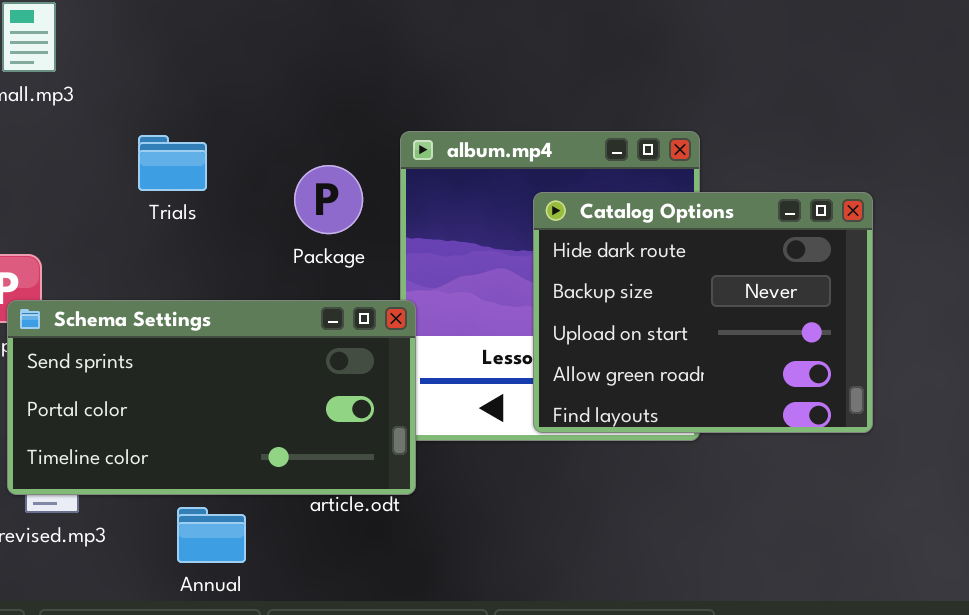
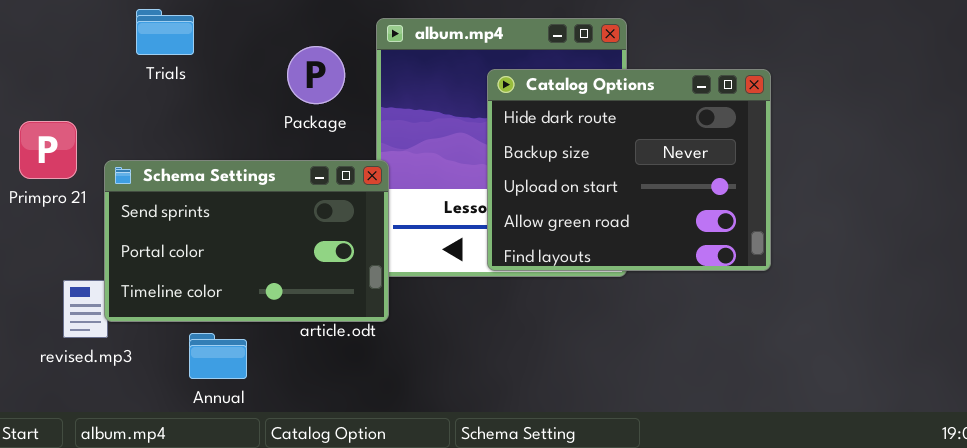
Trials: [138,135,207,191] -> [136,9,194,55], moved
Schema Settings: [7,300,416,495] -> [104,160,389,322], resized

